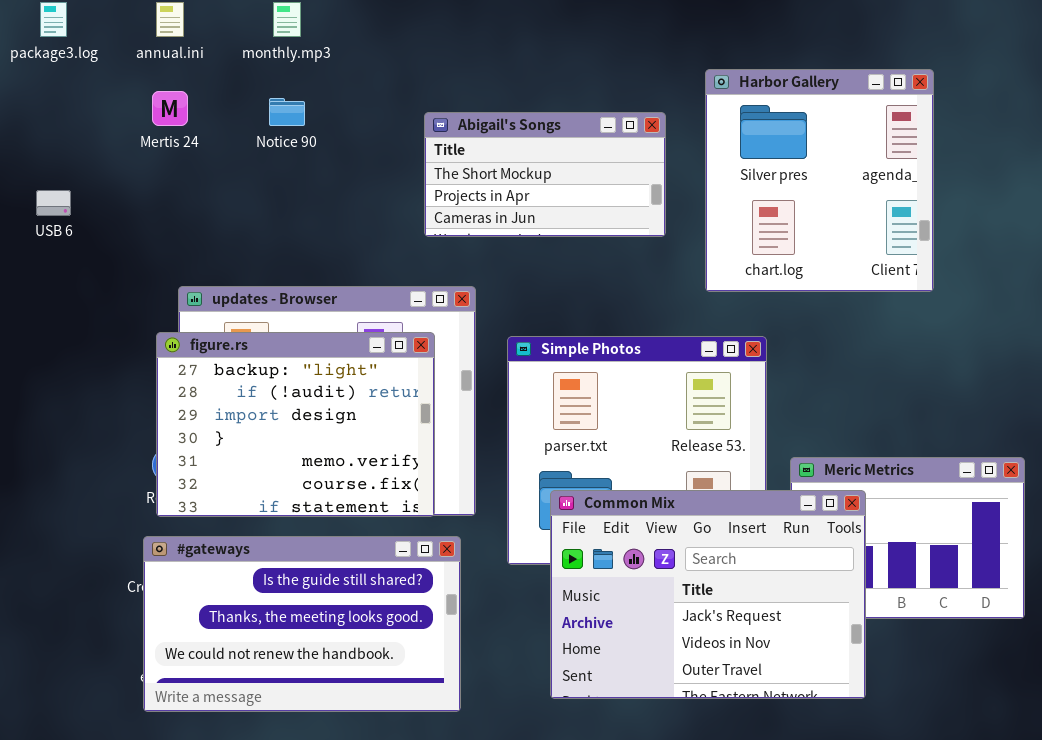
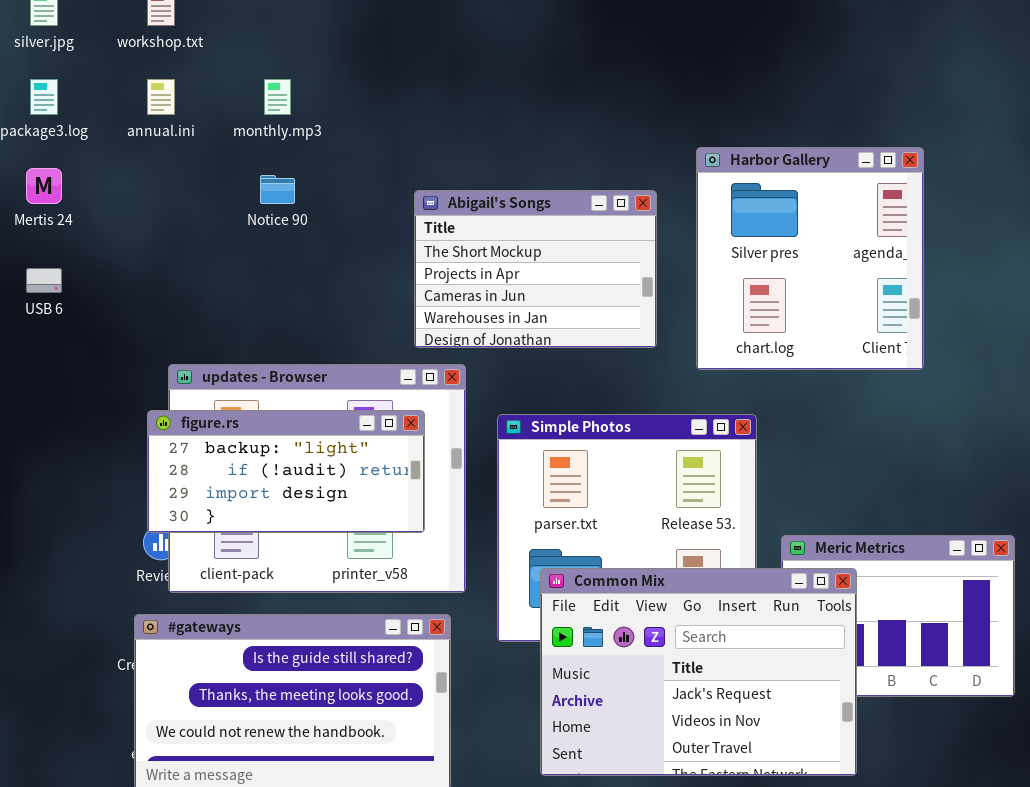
Mertis 24: [152,91,188,126] -> [26,168,62,204], moved
Abigail's Songs: [424,112,666,237] -> [414,190,657,348], resized
figure.rs: [156,332,435,517] -> [147,410,425,533], resized

